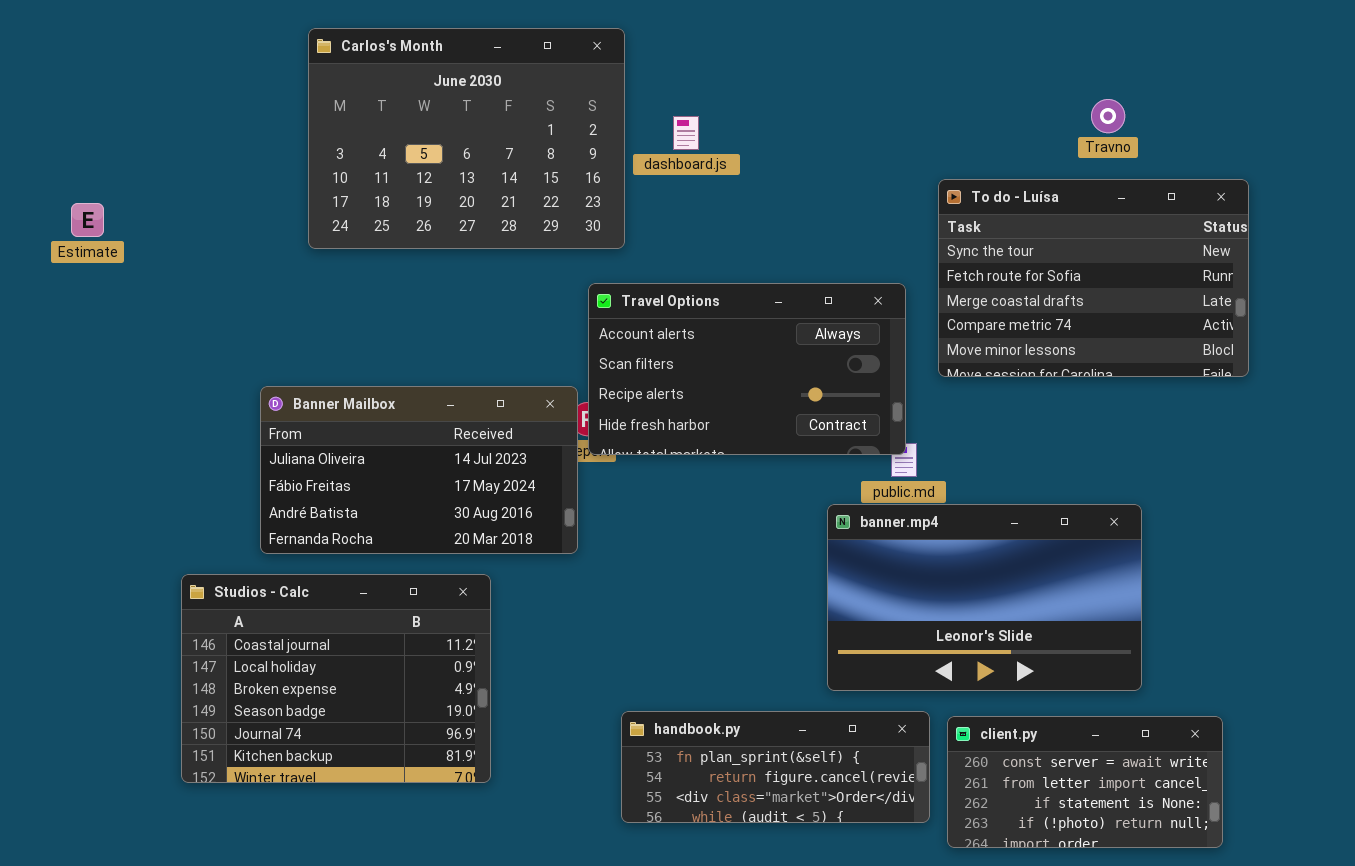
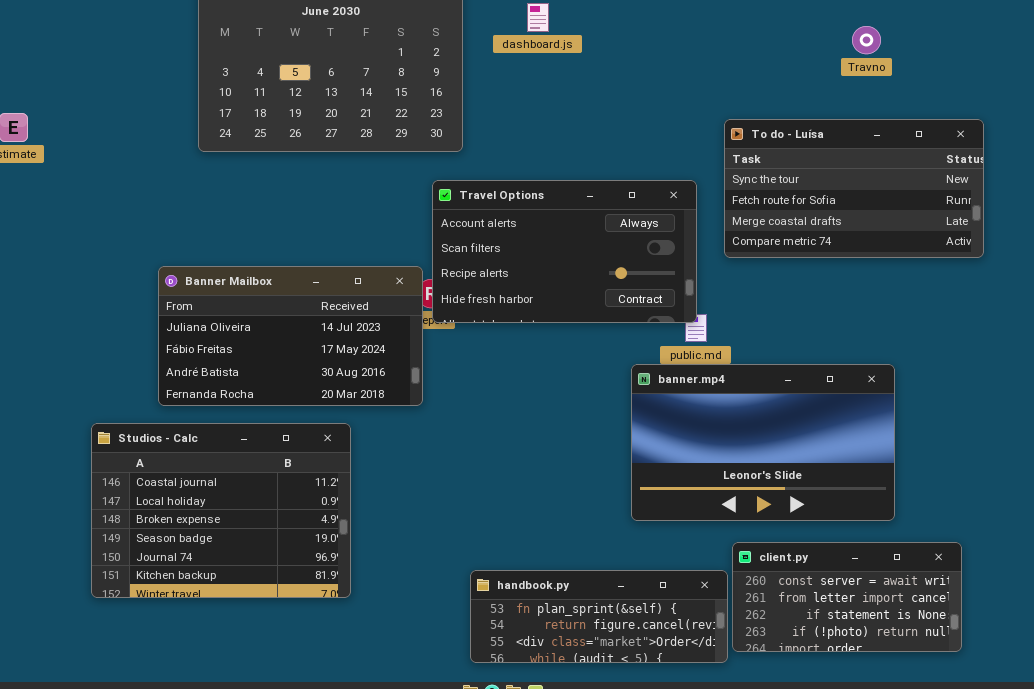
dashboard.js: [673,116,699,150] -> [527,3,549,32], moved
To do - Luísa: [938,179,1249,377] -> [724,119,984,258], resized
handbook.py: [621,711,930,823] -> [470,570,728,663], moved

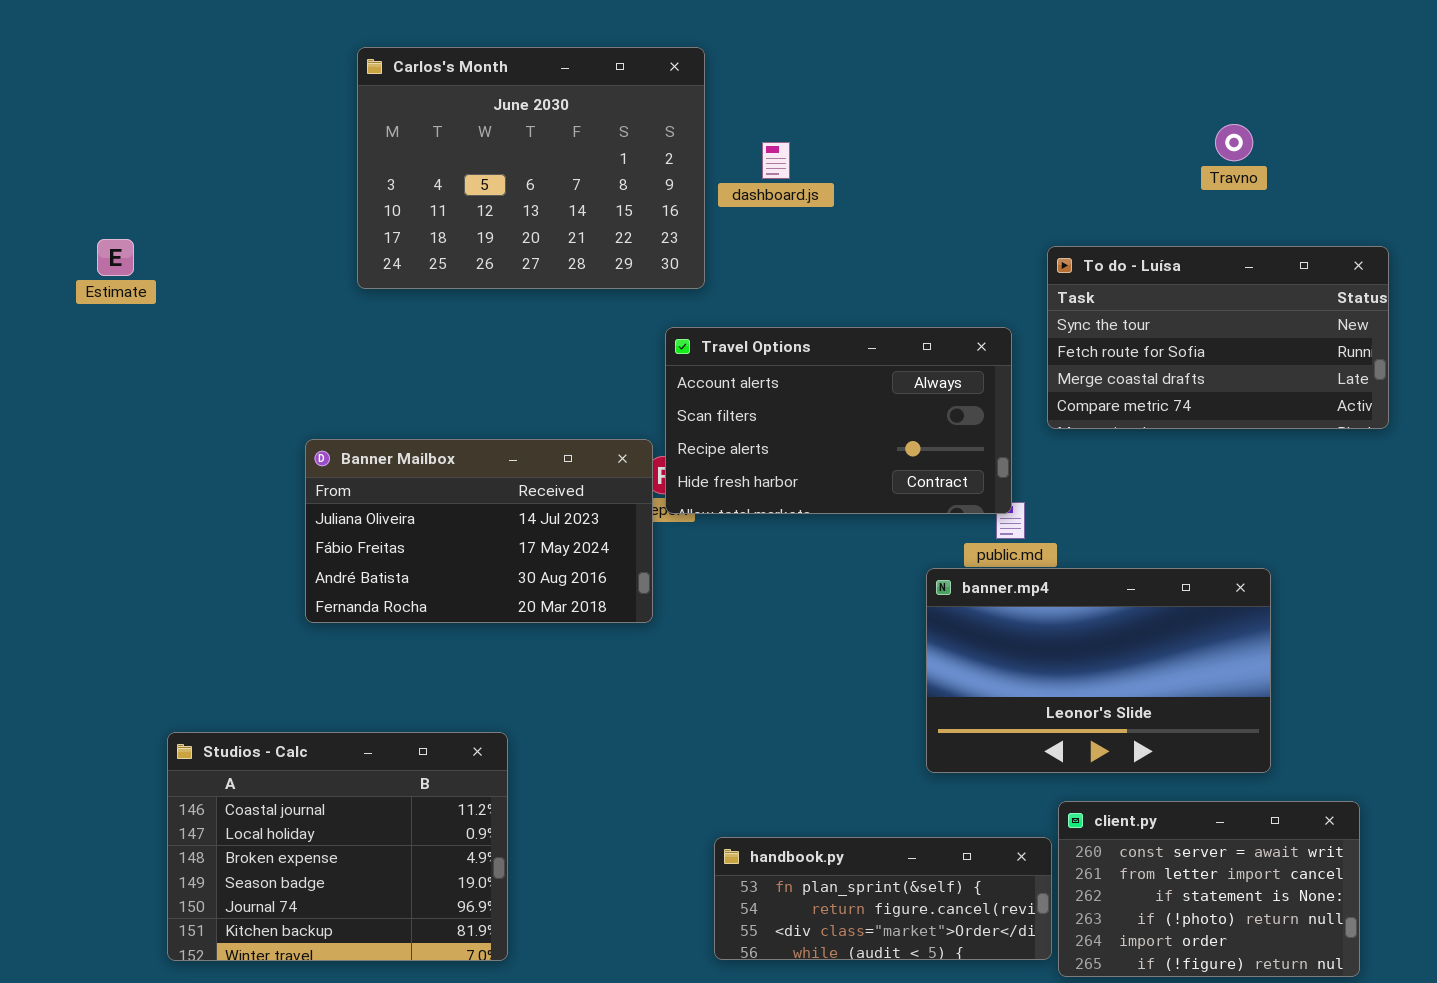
dashboard.js: [527,3,549,32] -> [762,142,790,179], moved
Studios - Calc: [91,423,351,598] -> [167,732,508,961], moved
client.py: [732,542,962,652] -> [1058,801,1360,977], resized

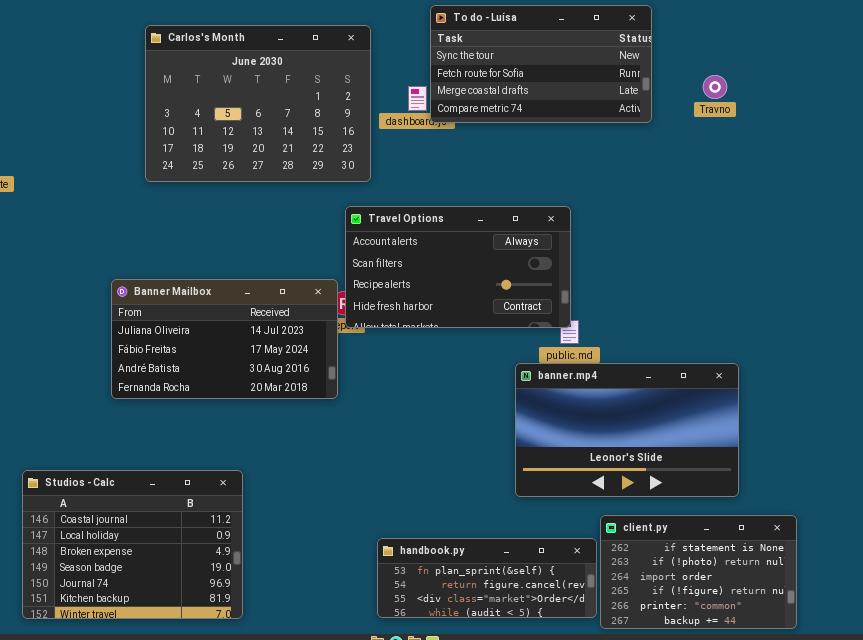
To do - Luísa: [1047,246,1389,429] -> [430,5,652,123], moved
client.py: [1058,801,1360,977] -> [600,515,797,629], scrolled down 2 rows

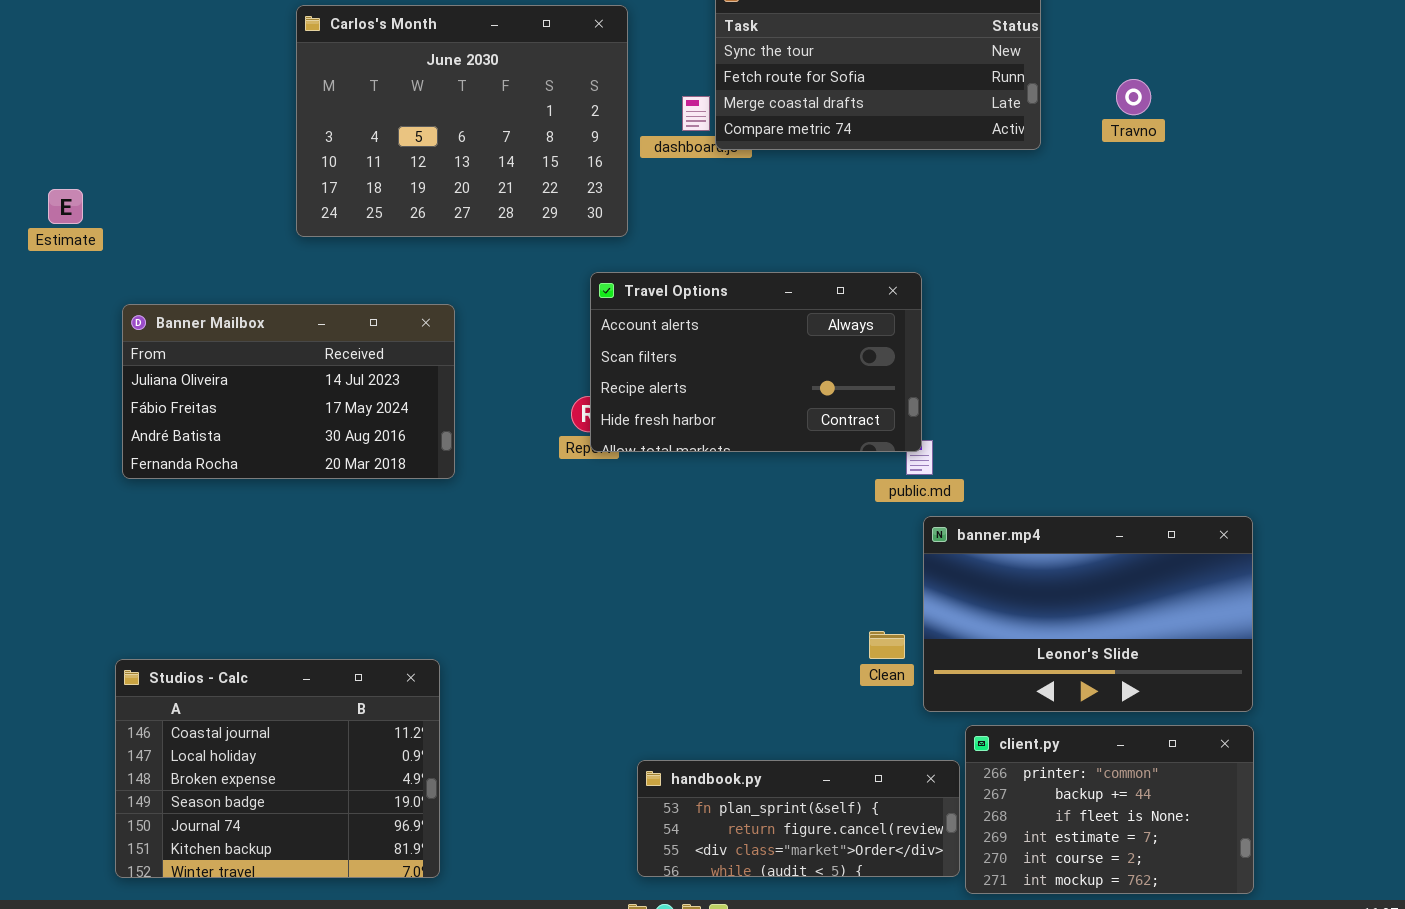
Banner Mailbox: [111,279,338,399] -> [122,304,455,479], moved
banner.mp4: [515,363,739,497] -> [923,516,1253,712], moved
client.py: [600,515,797,629] -> [965,725,1254,894], scrolled down 4 rows

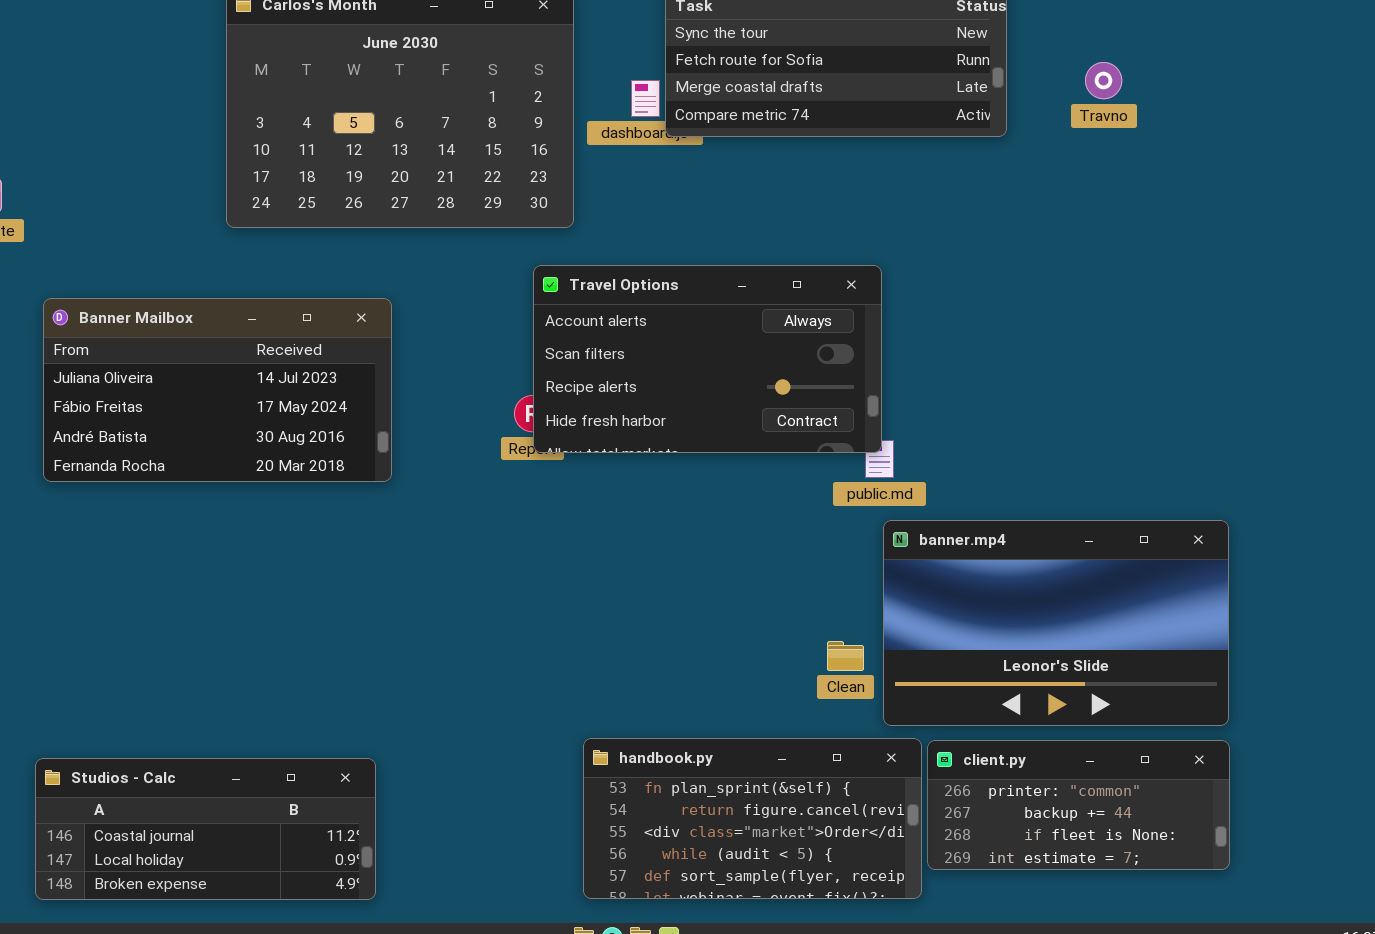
Studios - Calc: [115,659,440,878] -> [35,758,376,900], resized
client.py: [965,725,1254,894] -> [927,740,1230,870], resized
handbook.py: [637,760,960,877] -> [583,738,922,899], resized

